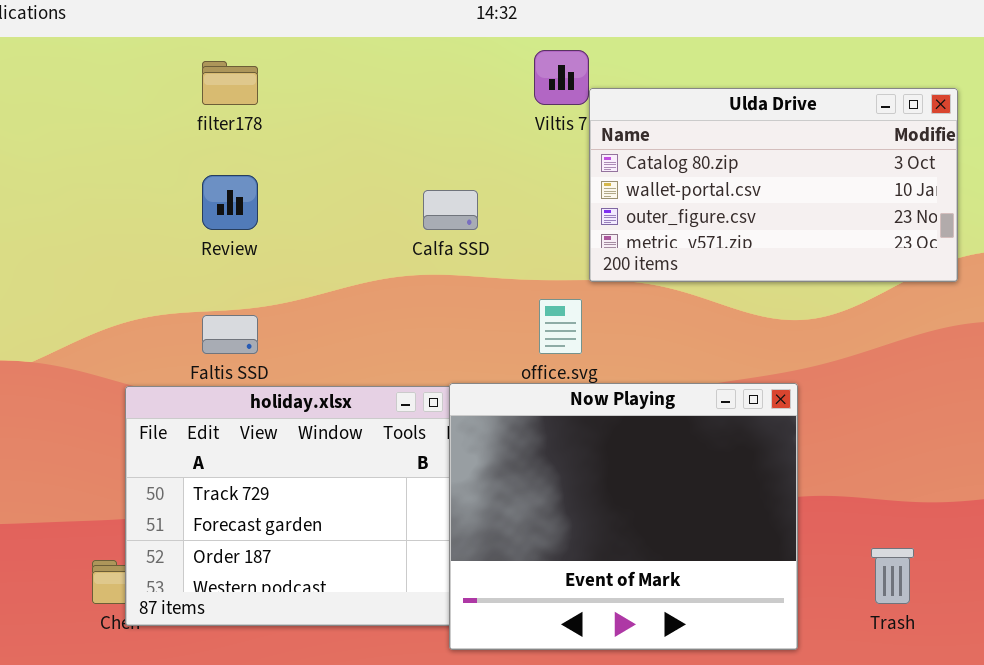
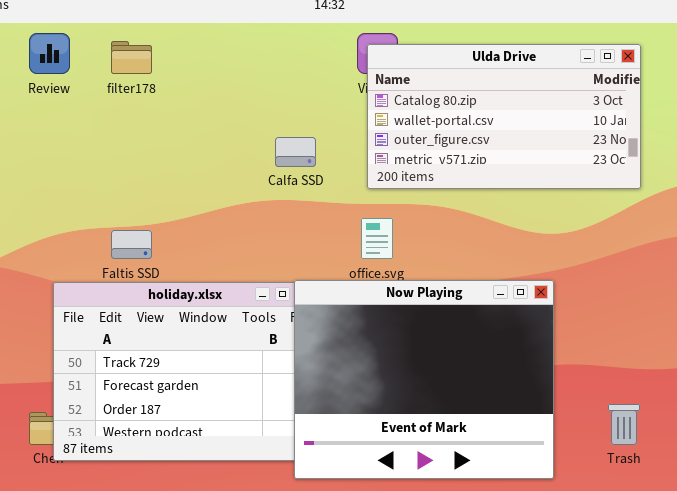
Ulda Drive: [589,88,958,282] -> [367,44,641,189], moved
Review: [202,175,258,230] -> [29,33,70,74], moved

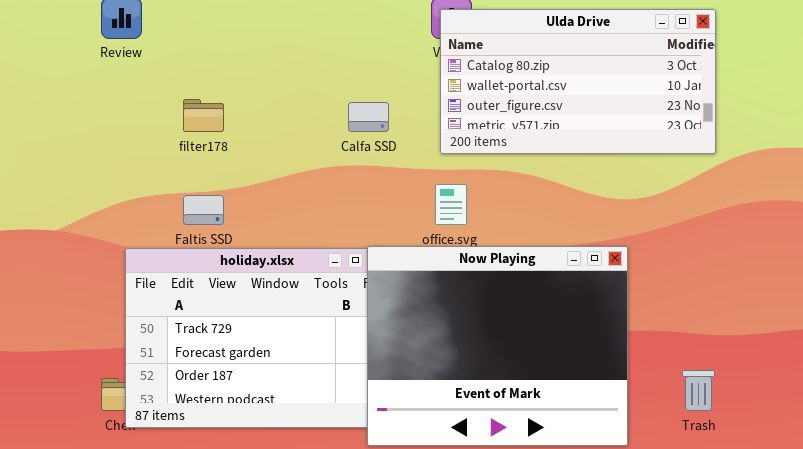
filter178: [111,41,152,74] -> [183,99,224,132], moved

